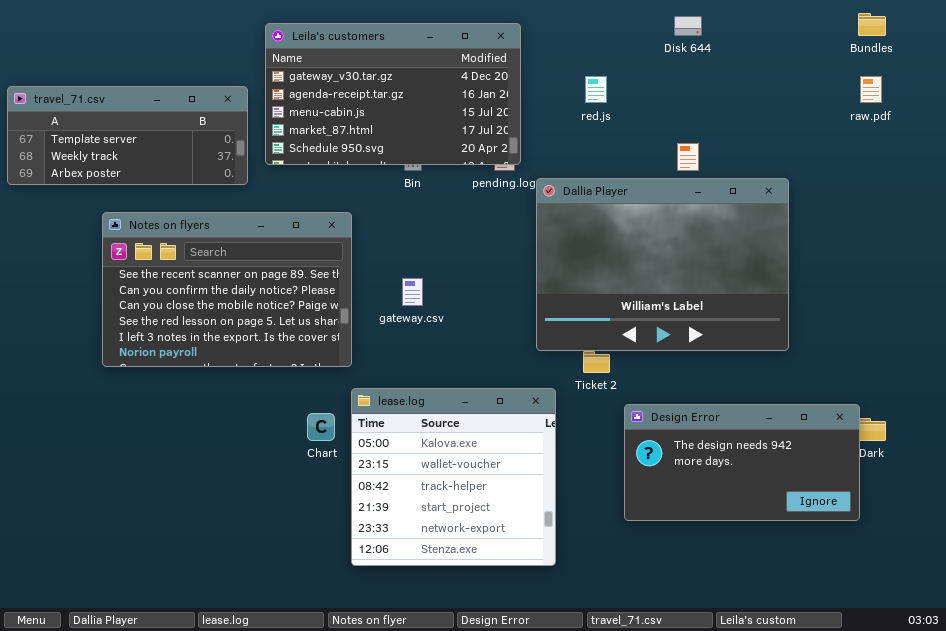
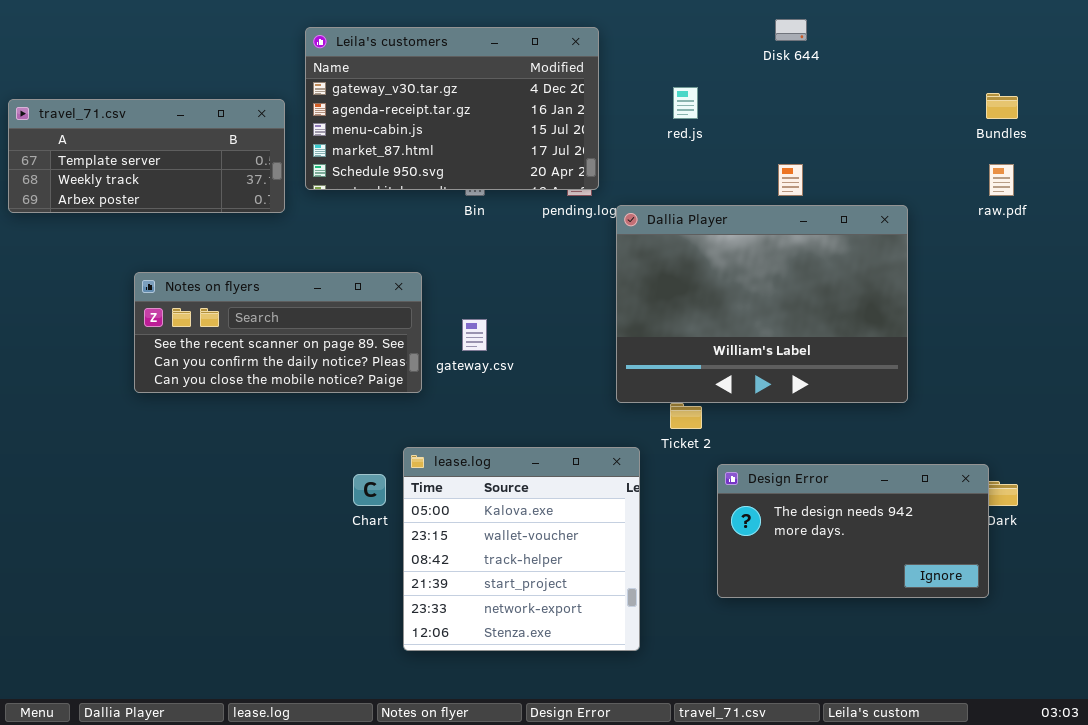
Bundles: [858,13,886,36] -> [986,93,1018,119], moved
raw.pdf: [860,76,882,103] -> [989,164,1014,196], moved
Notes on flyers: [102,212,352,367] -> [134,272,422,393], moved, resized

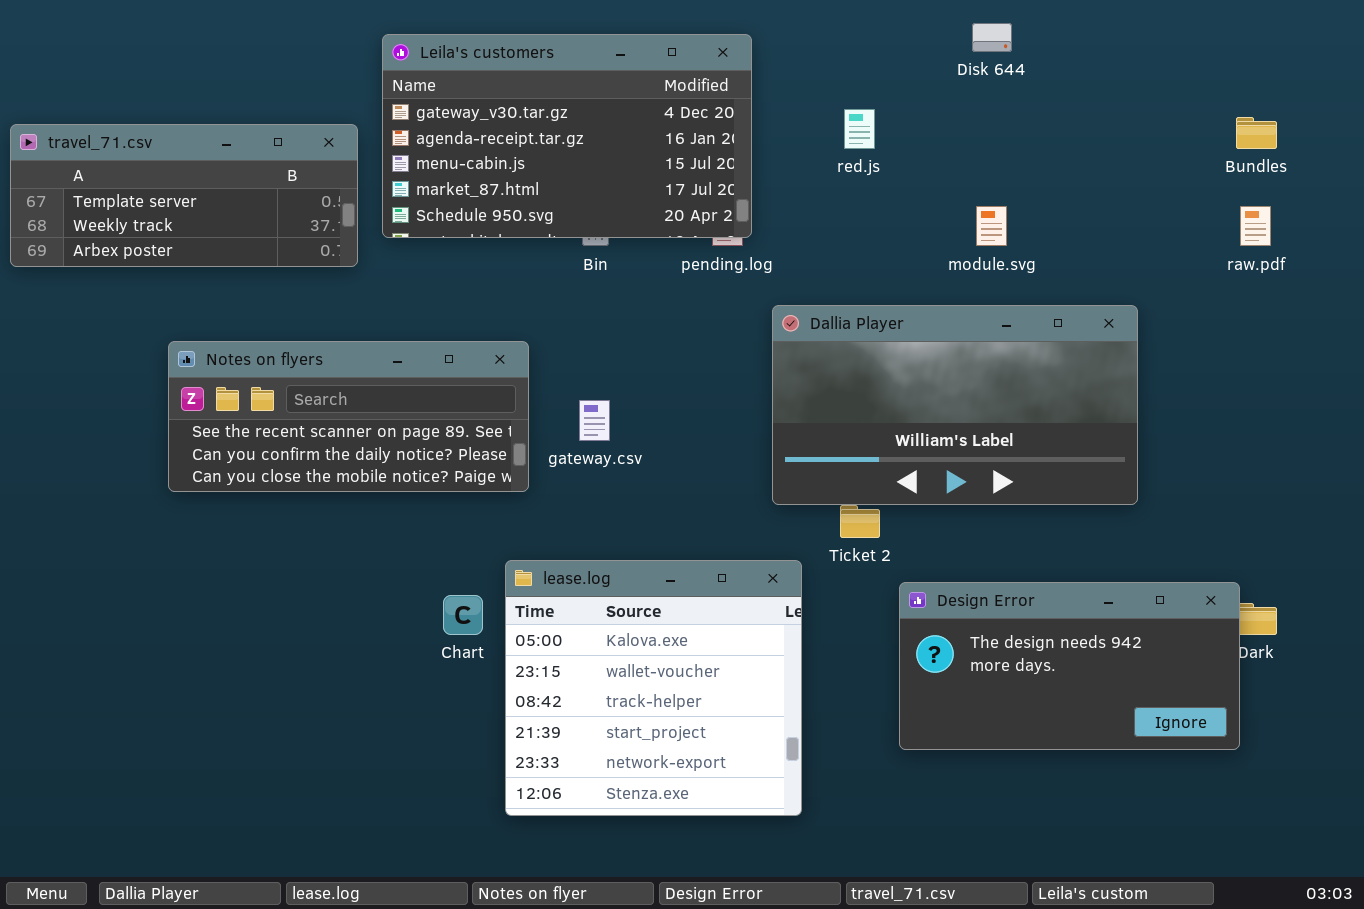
Dallia Player: [616,205,908,403] -> [772,305,1138,505], resized

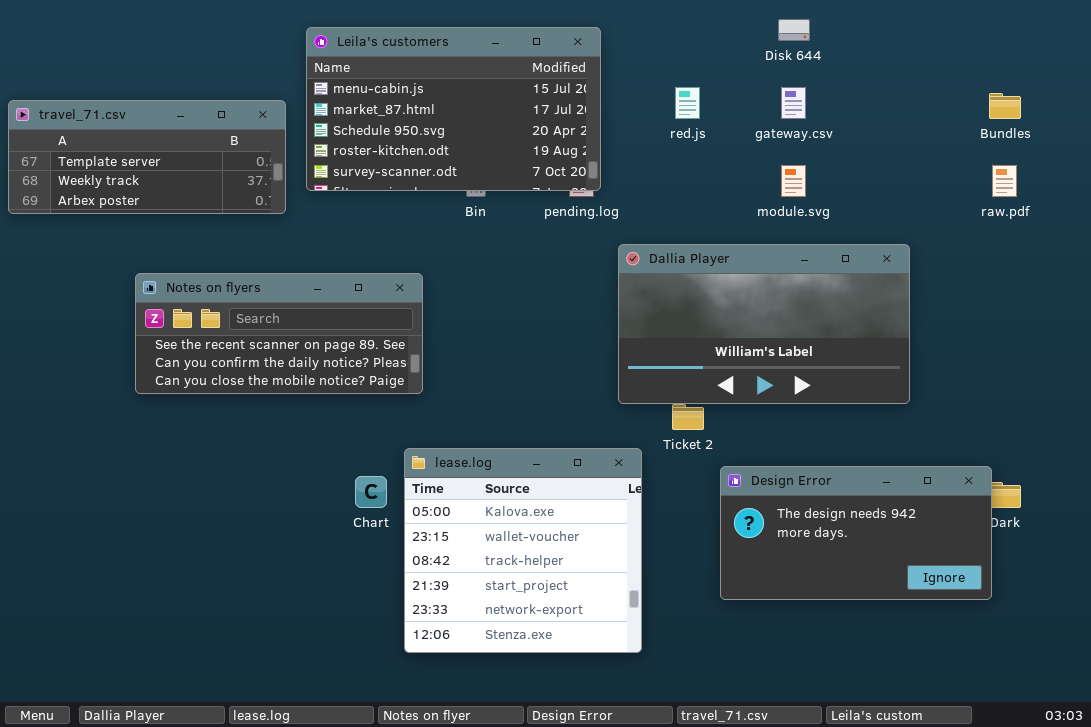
Leila's customers: [382,34,752,238] -> [306,27,601,191], scrolled down 2 rows
gateway.csv: [579,400,610,441] -> [781,87,806,119], moved

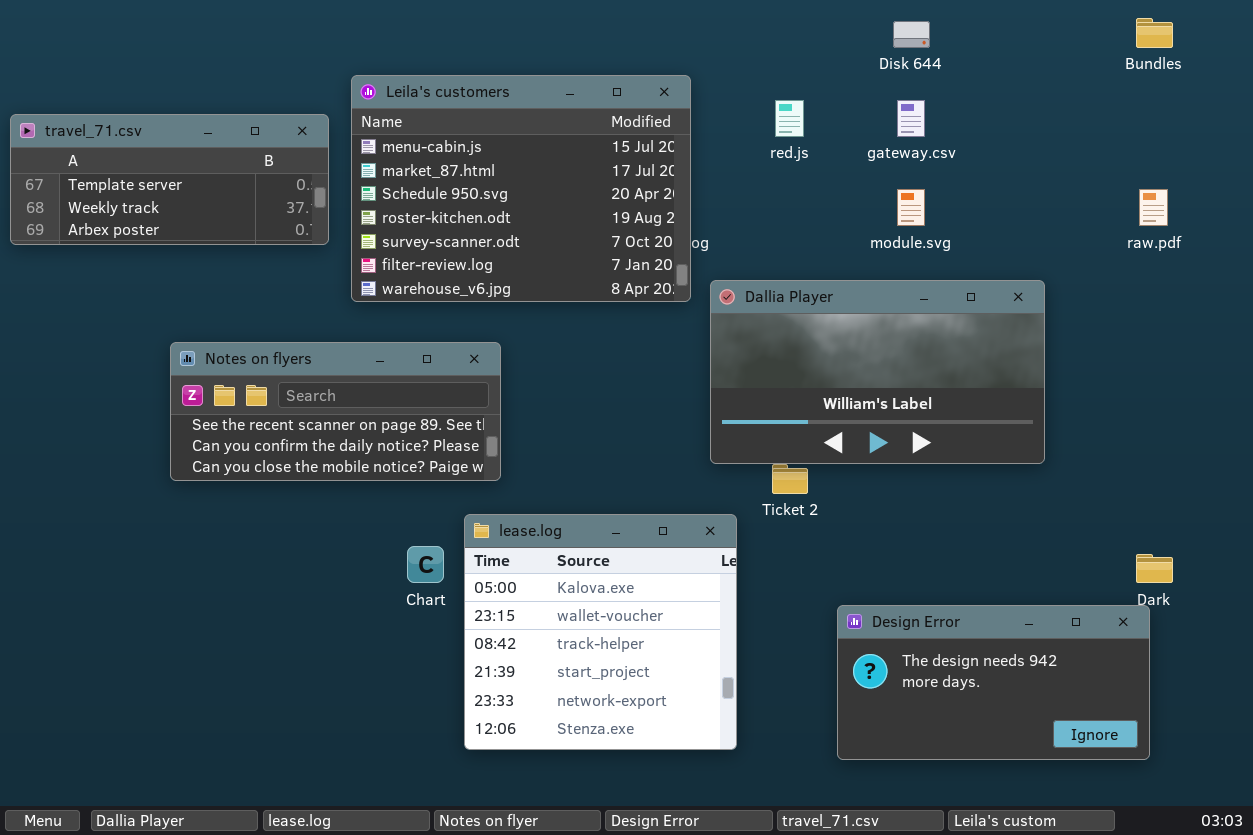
Leila's customers: [306,27,601,191] -> [351,75,691,302], moved, resized
Bundles: [989,93,1021,119] -> [1136,18,1173,48], moved
Notes on flyers: [135,273,423,394] -> [170,342,501,481], moved
Design Error: [720,466,992,600] -> [837,605,1150,760], moved

